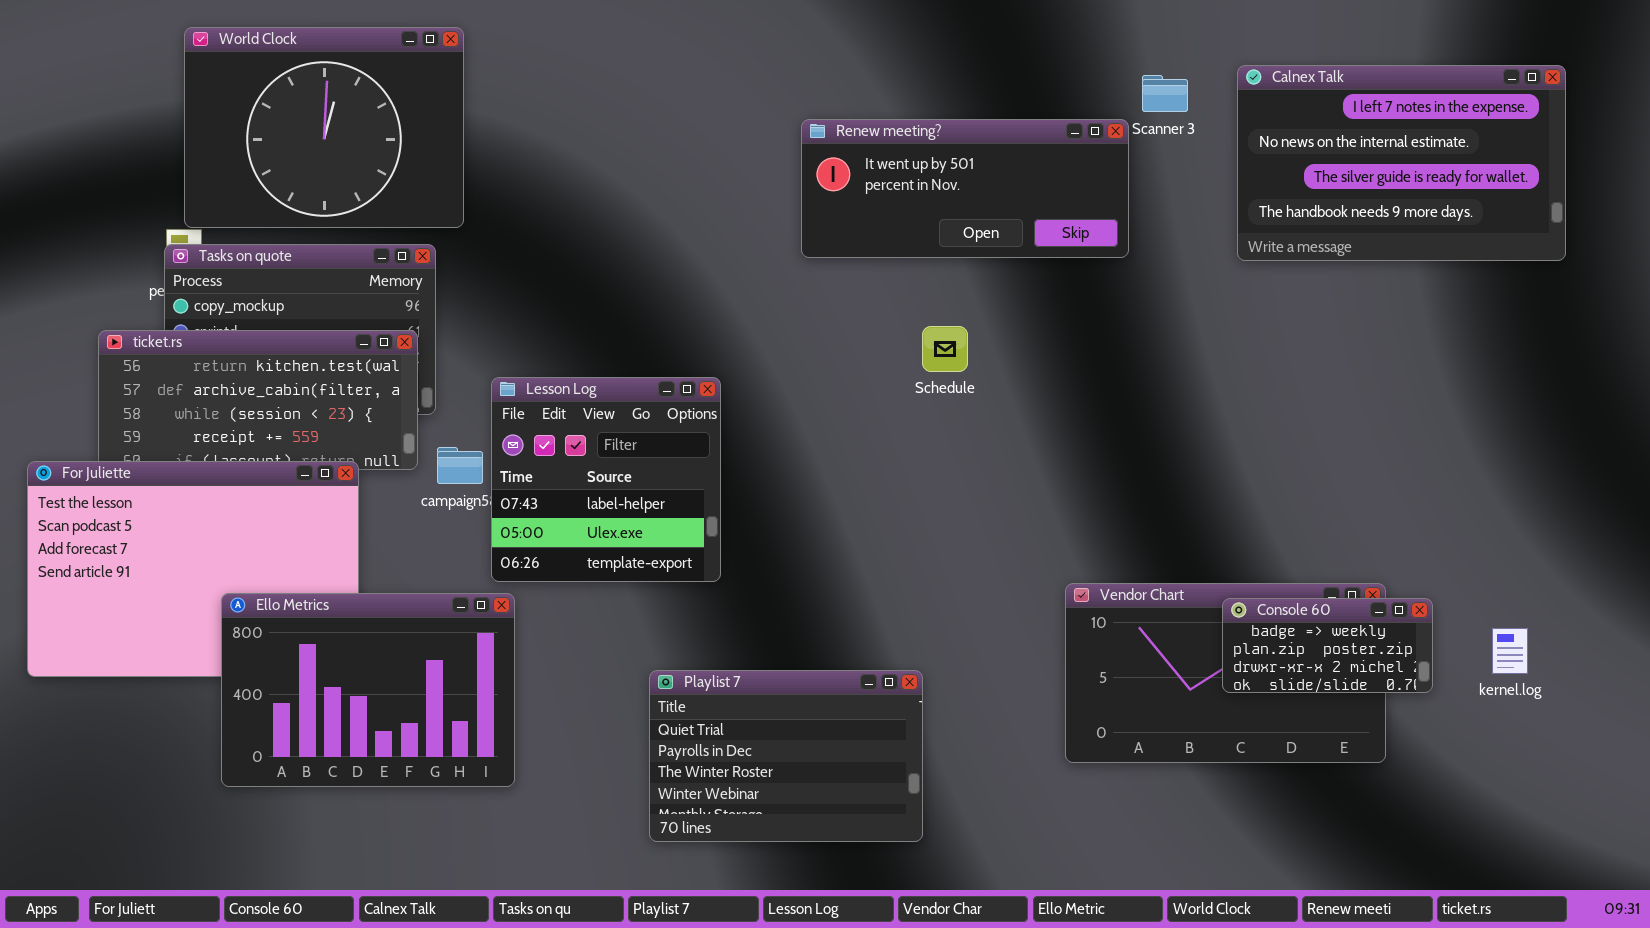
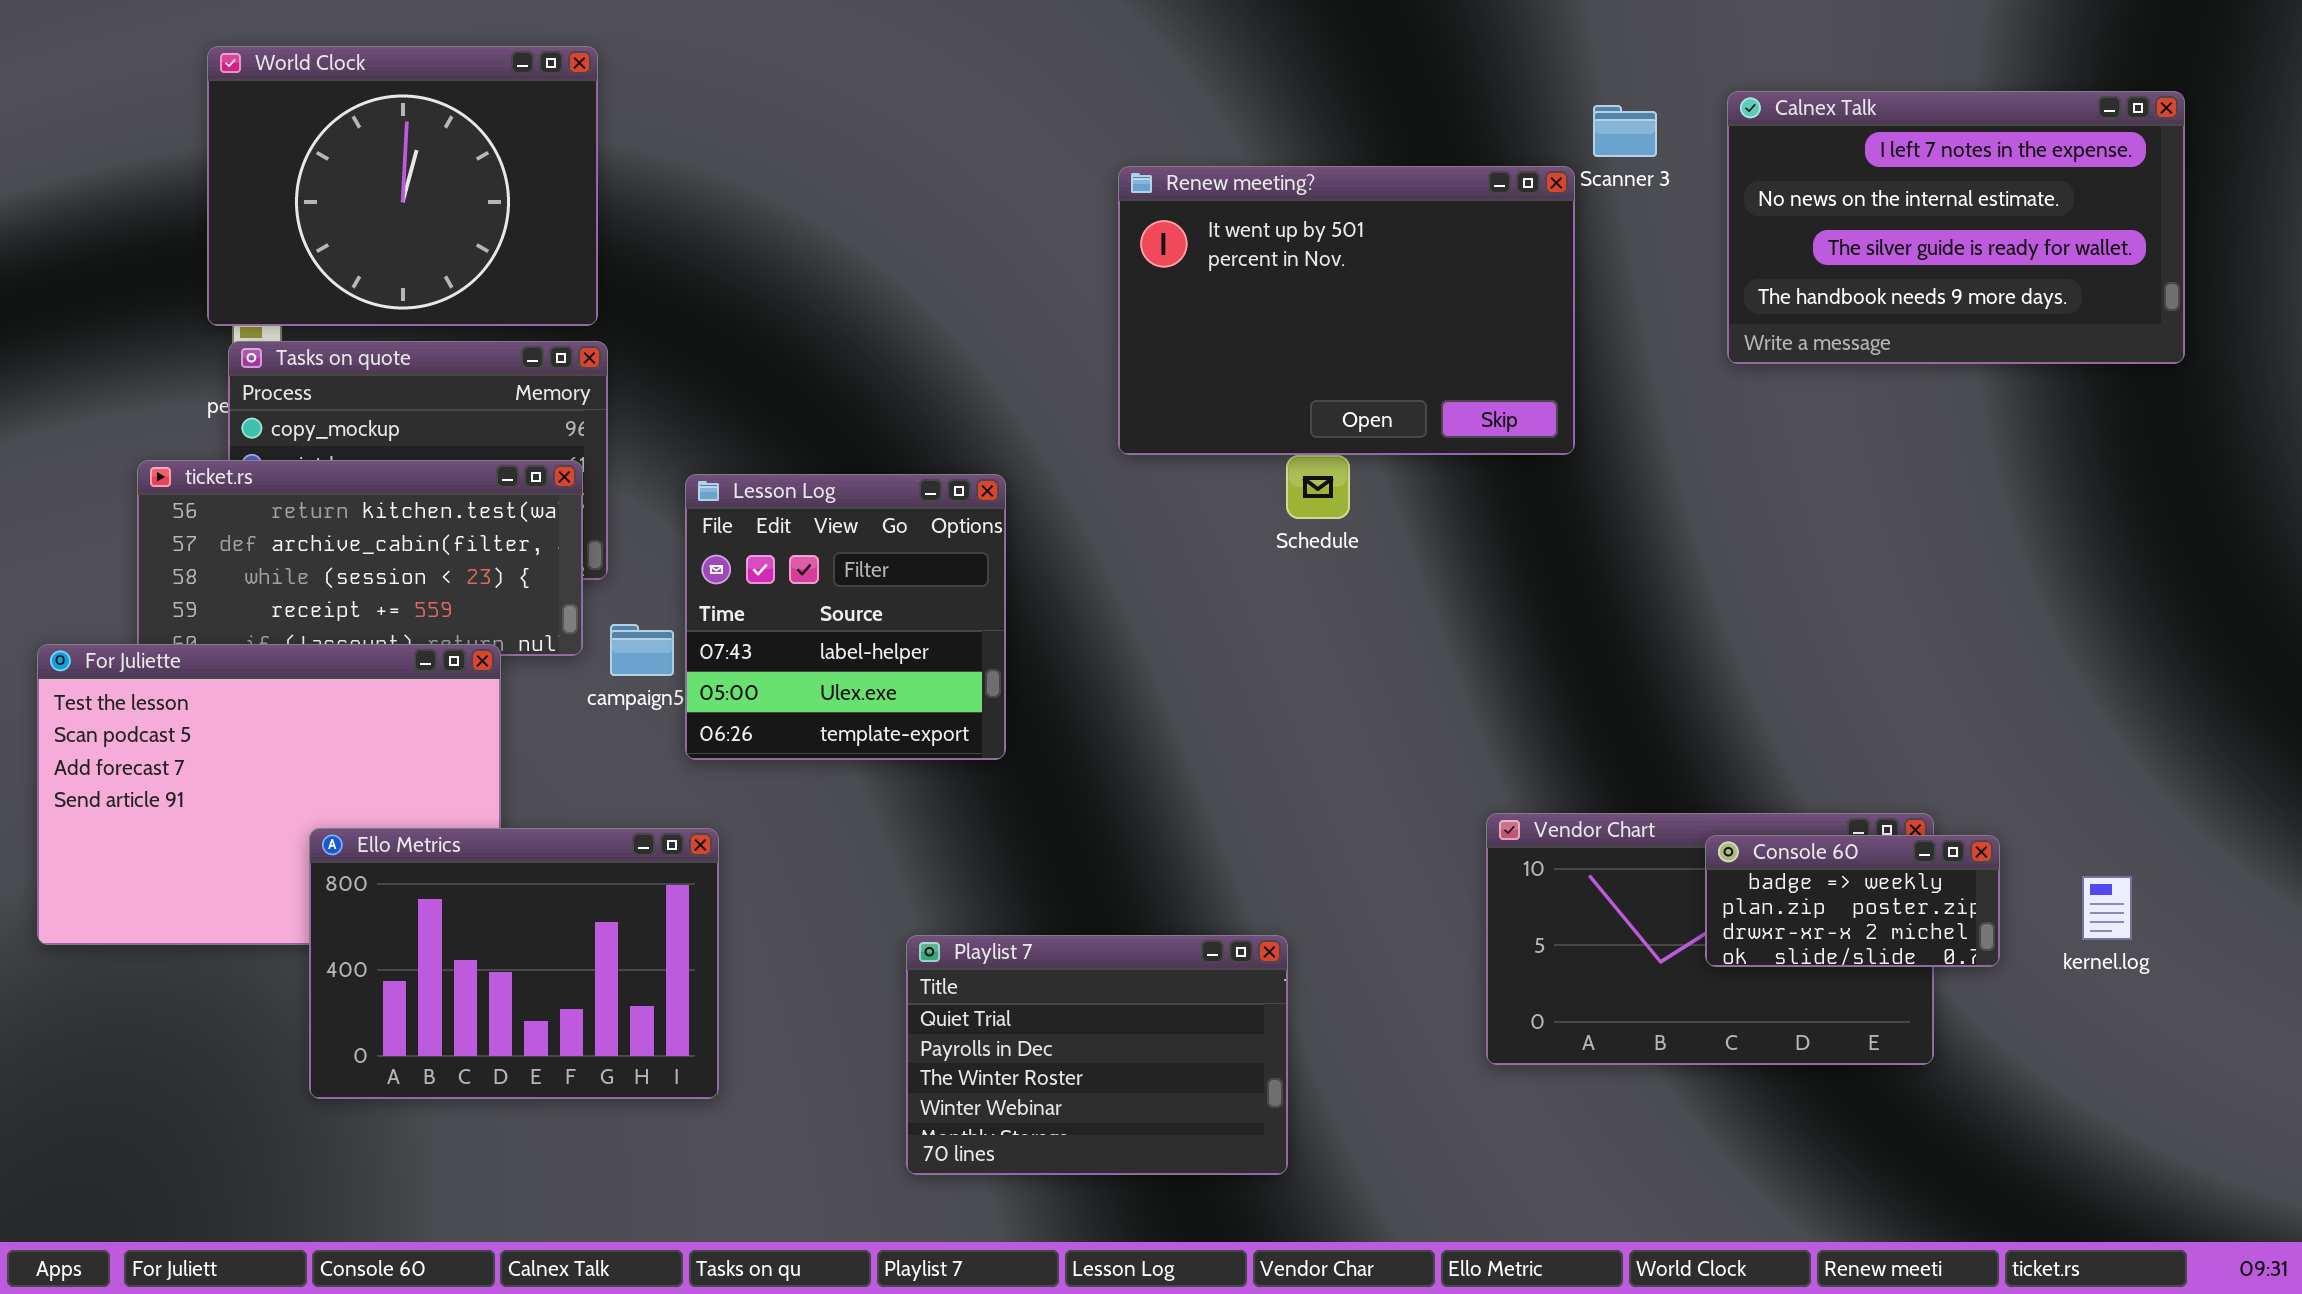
World Clock: [184,27,464,228] -> [207,46,598,326], moved
Renew meeting?: [801,119,1129,258] -> [1118,166,1575,455], resized
Lesson Log: [491,377,721,582] -> [685,474,1006,760], moved

